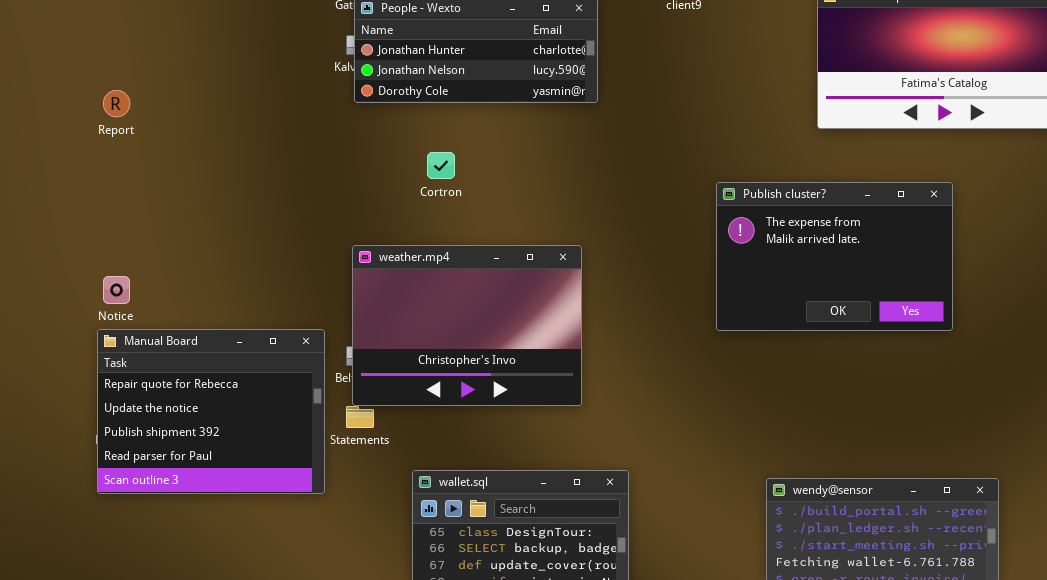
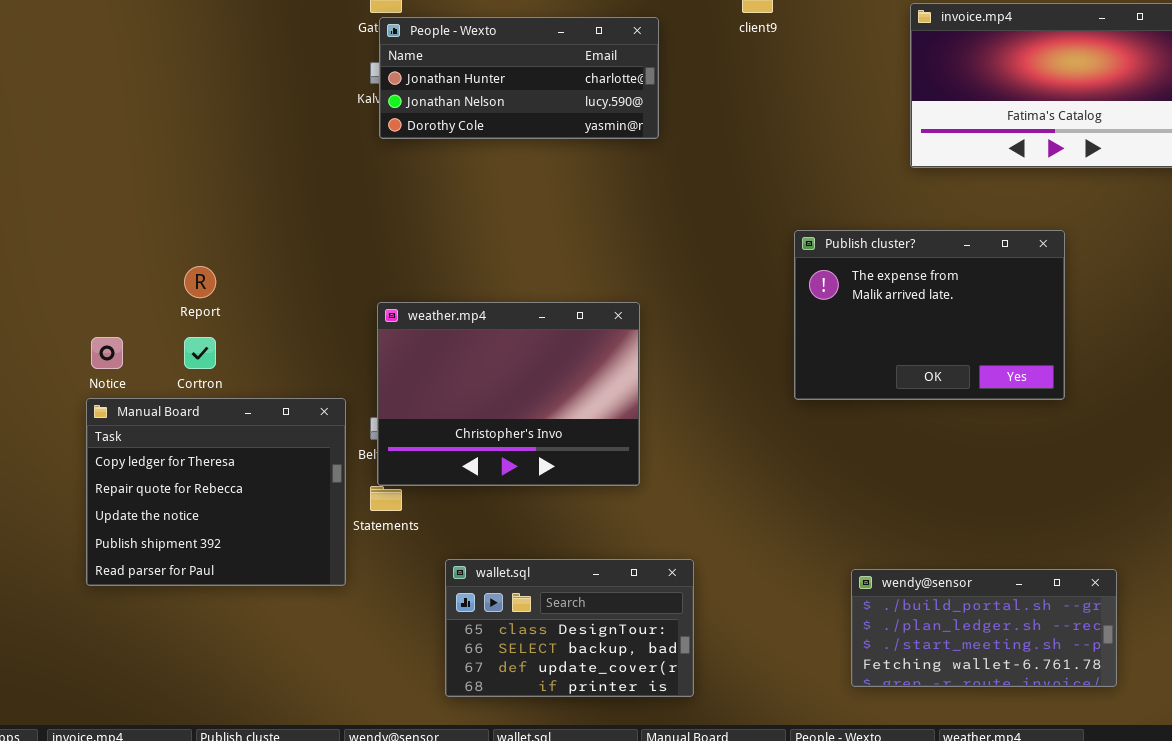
Report: [103,90,130,117] -> [184,266,216,298], moved
Cortron: [427,152,455,179] -> [184,337,216,369], moved
Manual Board: [97,329,325,494] -> [86,398,346,586], scrolled up 1 row

